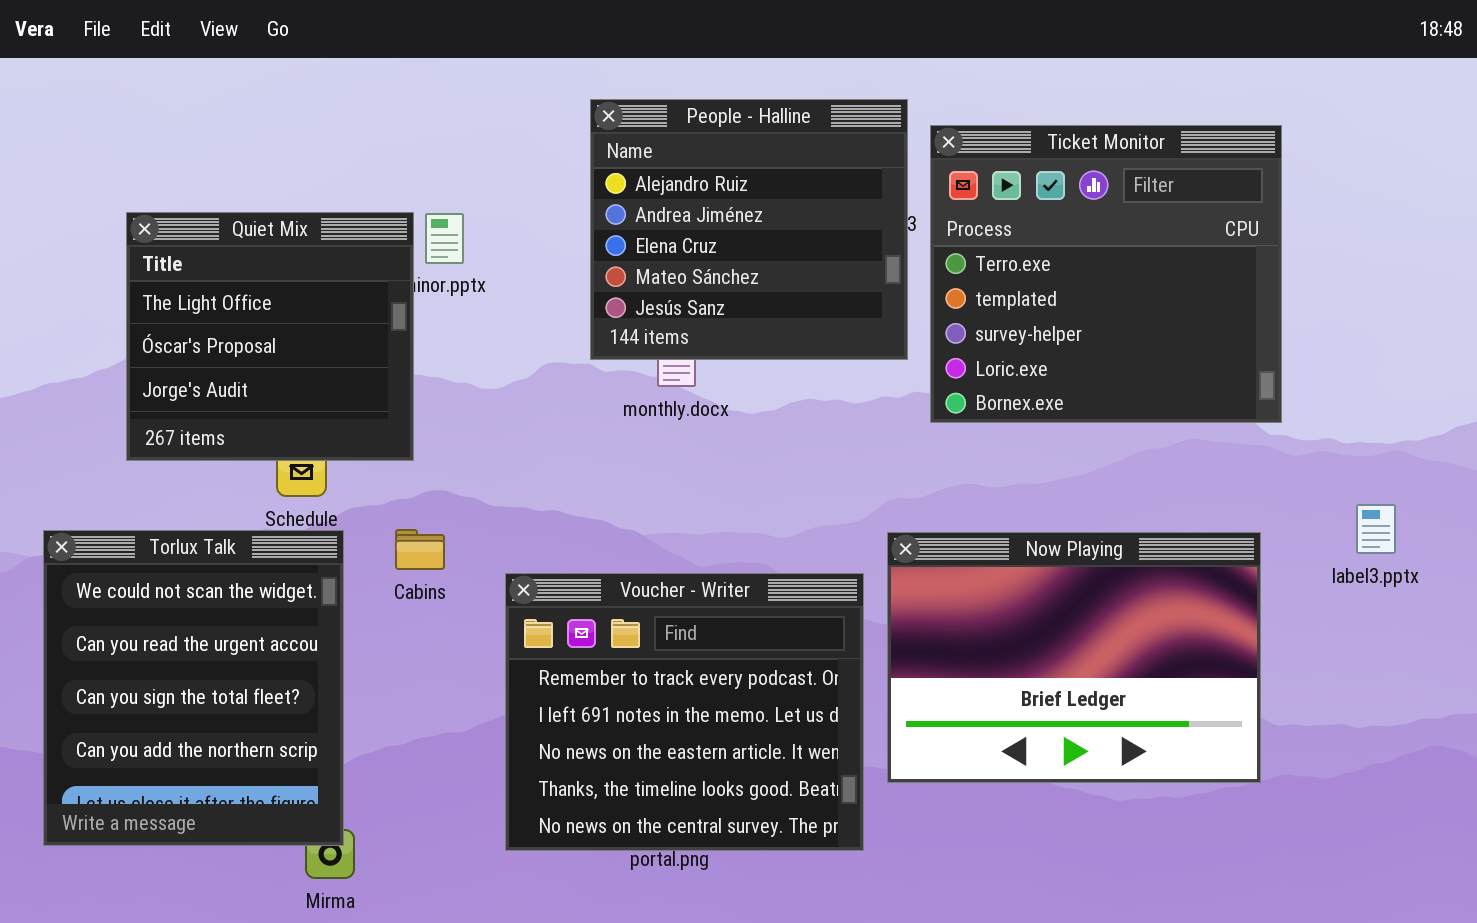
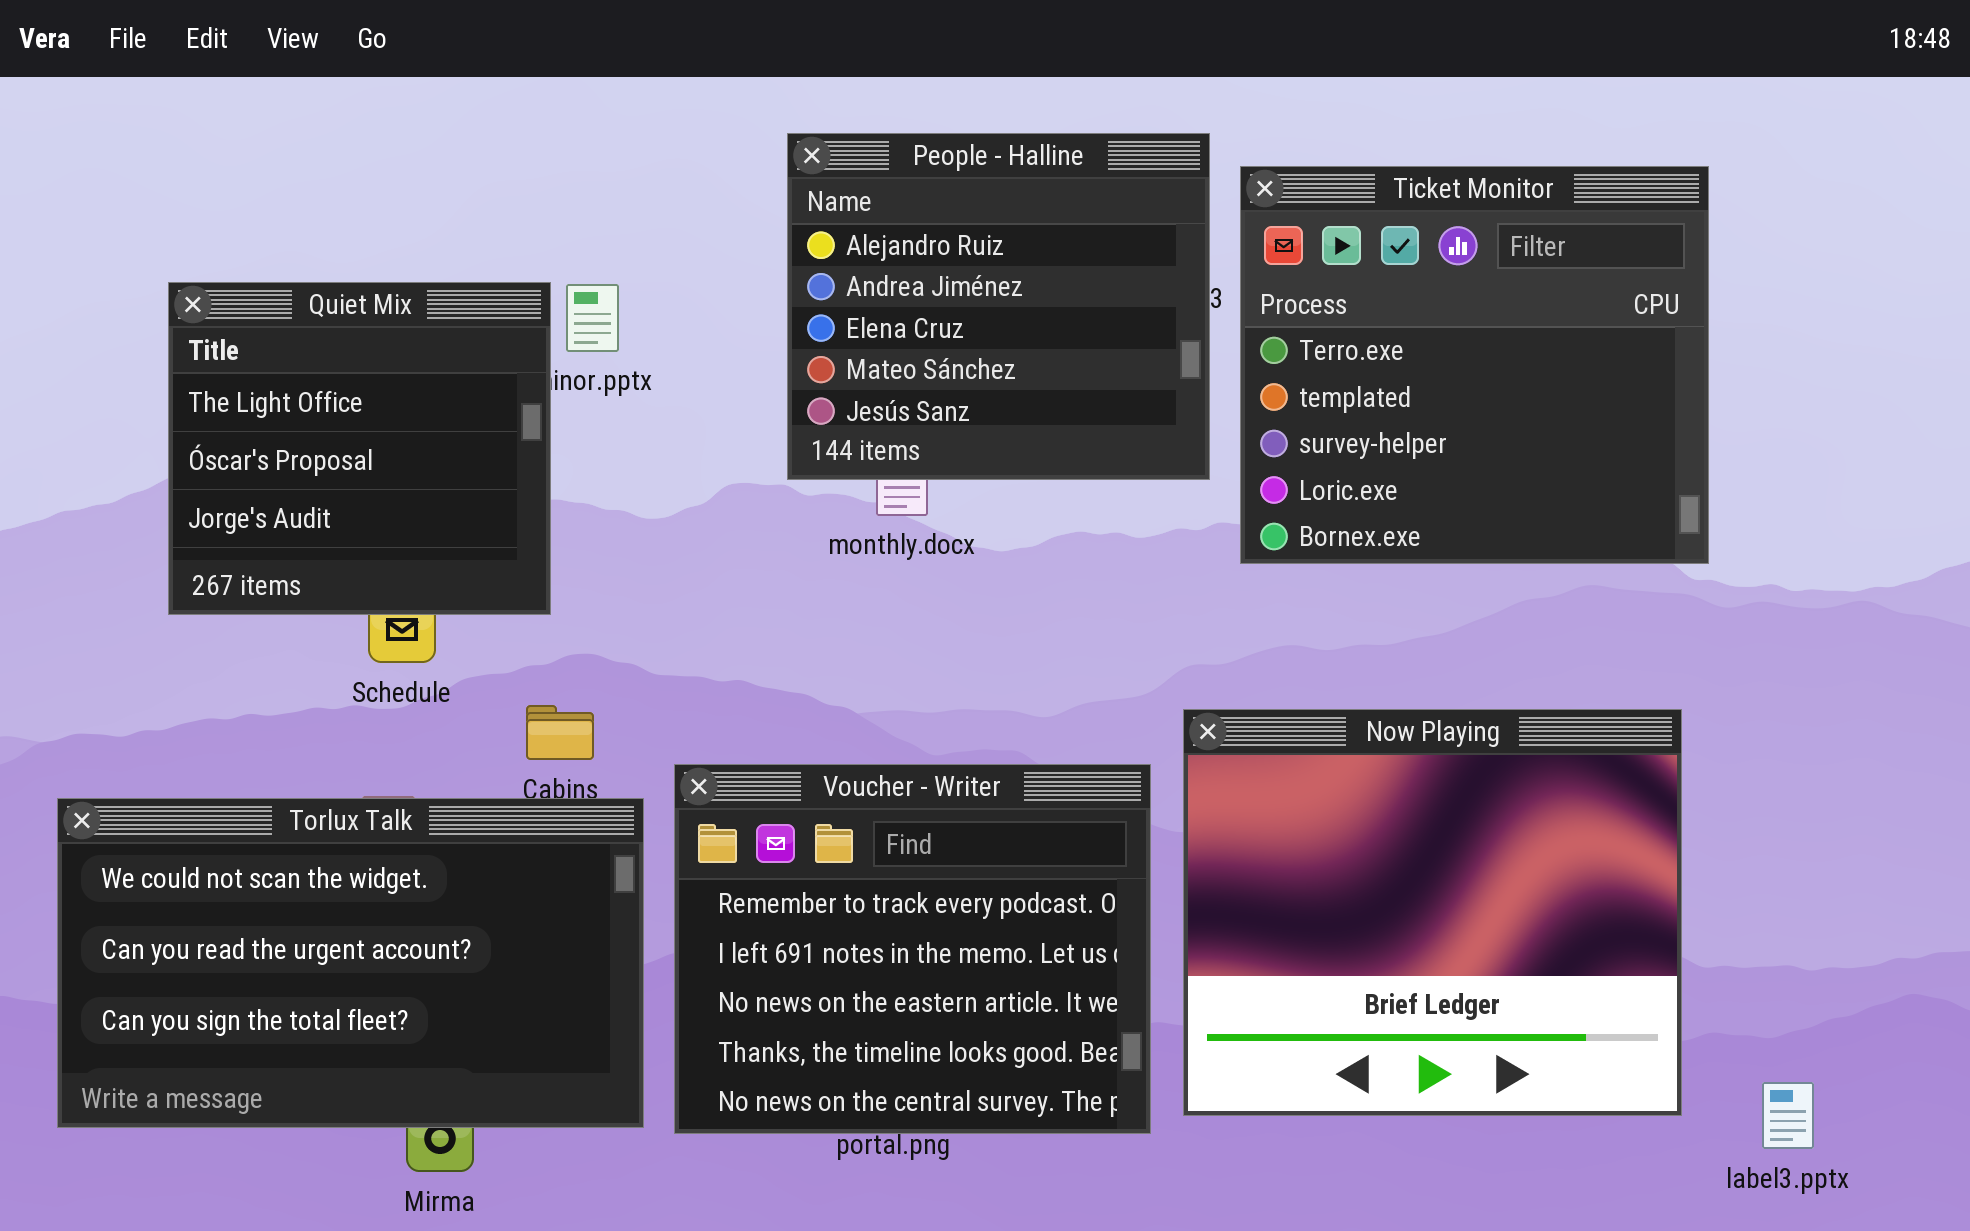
label3.pptx: [1356,504,1396,554] -> [1762,1082,1814,1149], moved
Torlux Talk: [43,530,344,846] -> [57,798,644,1128], resized
Now Playing: [887,532,1261,783] -> [1183,709,1682,1116], resized

